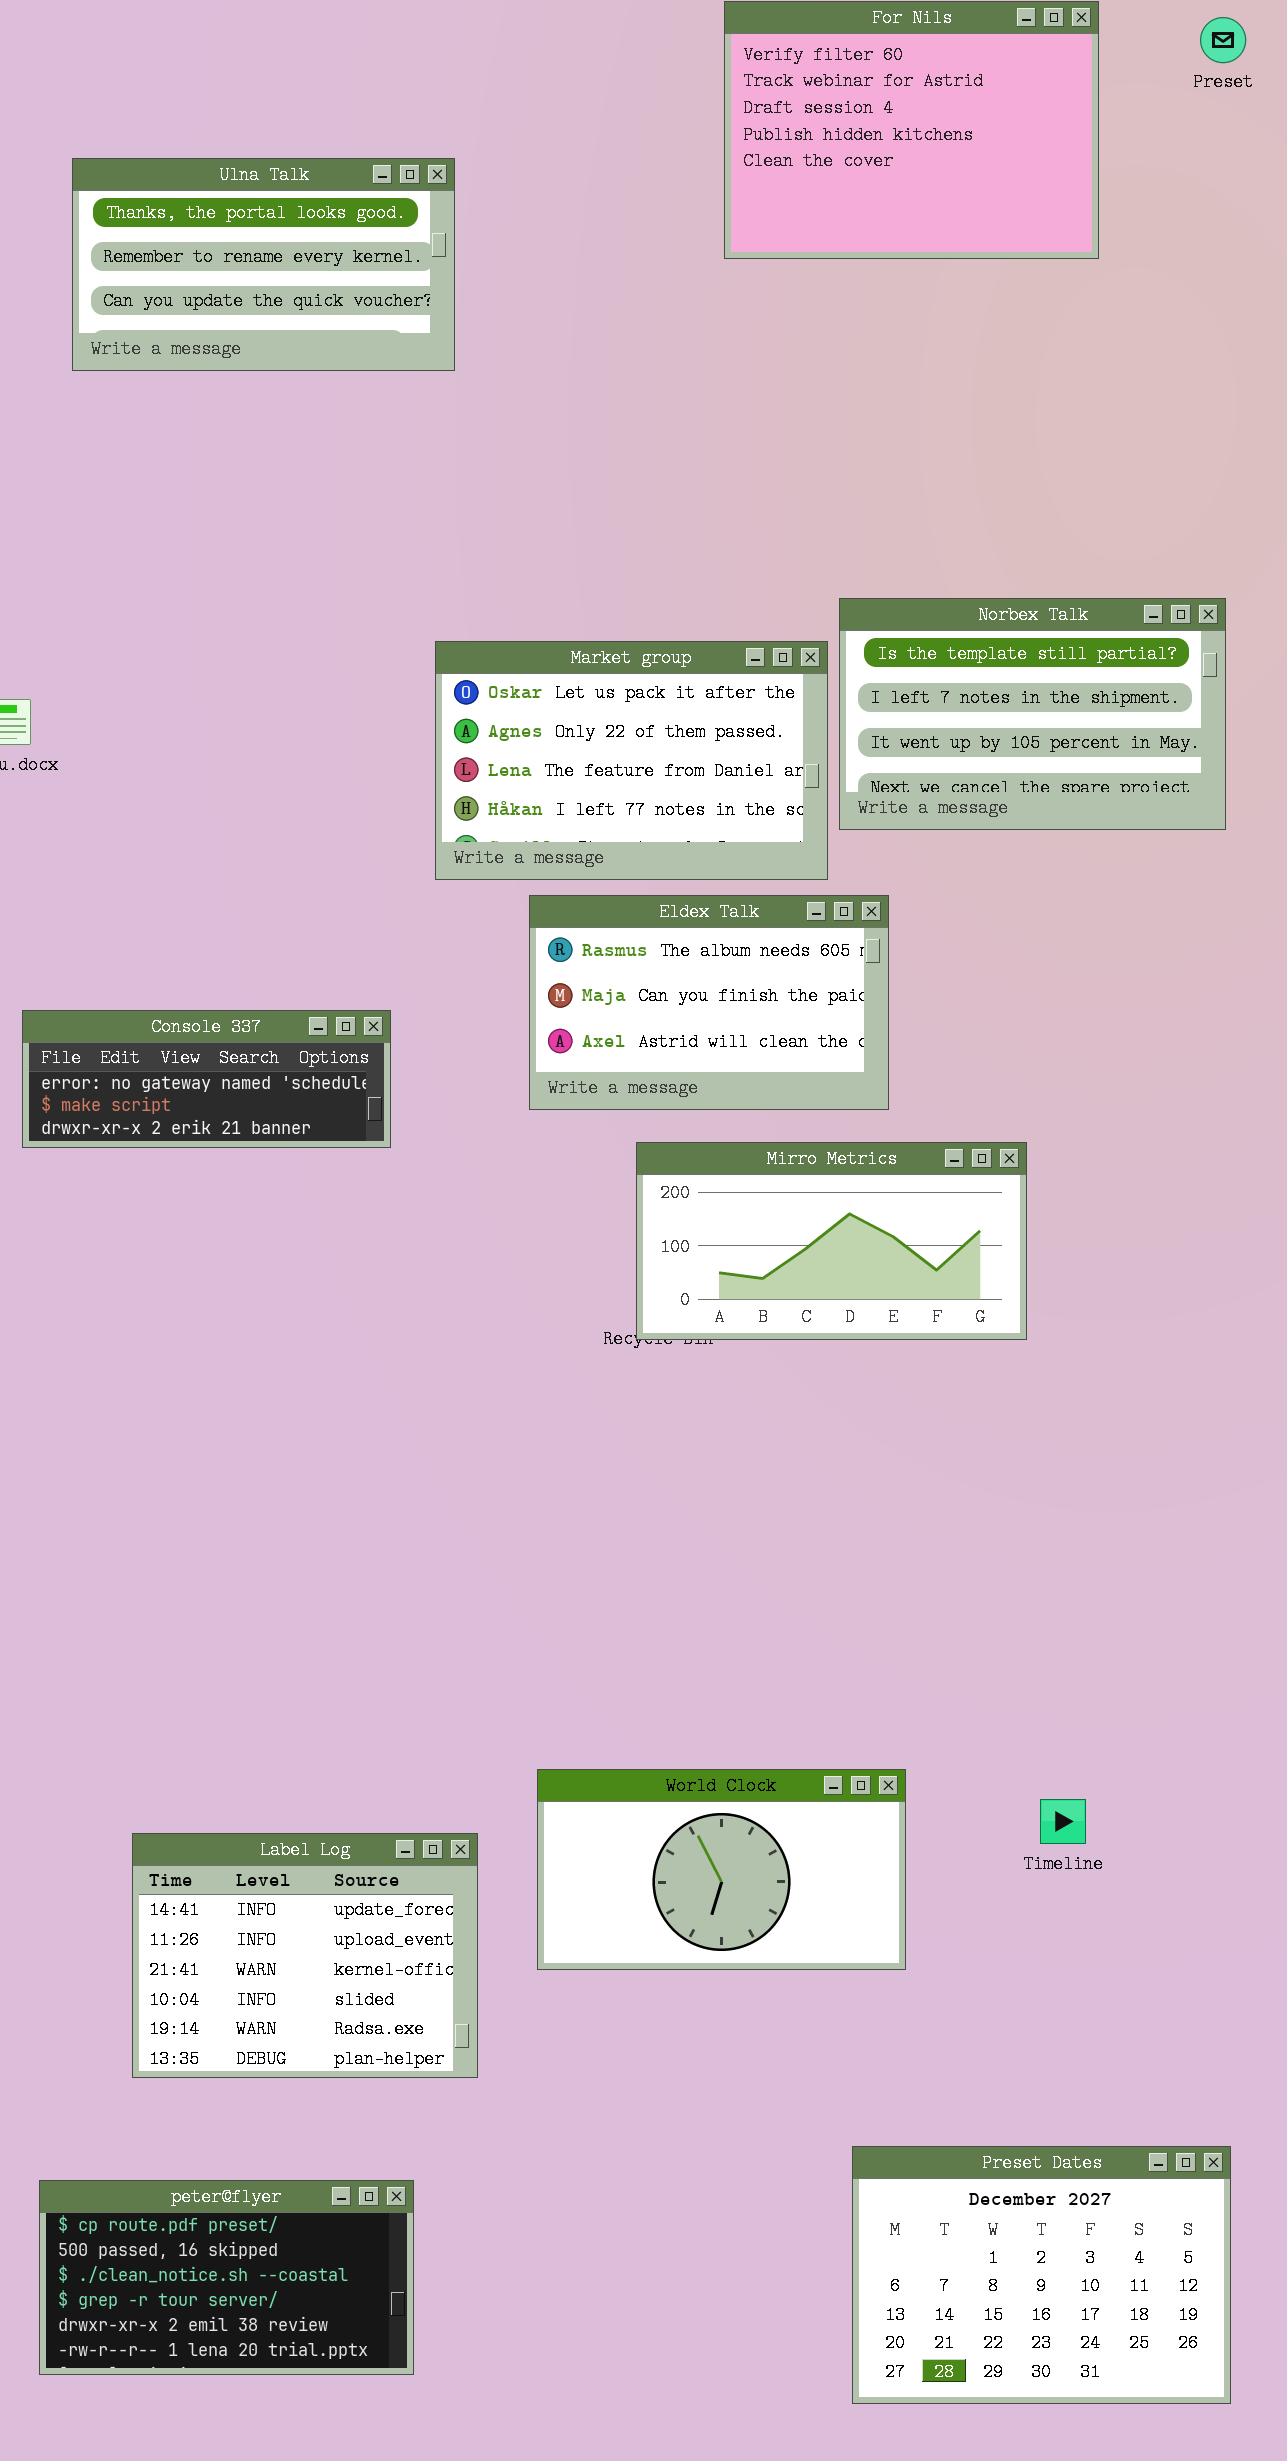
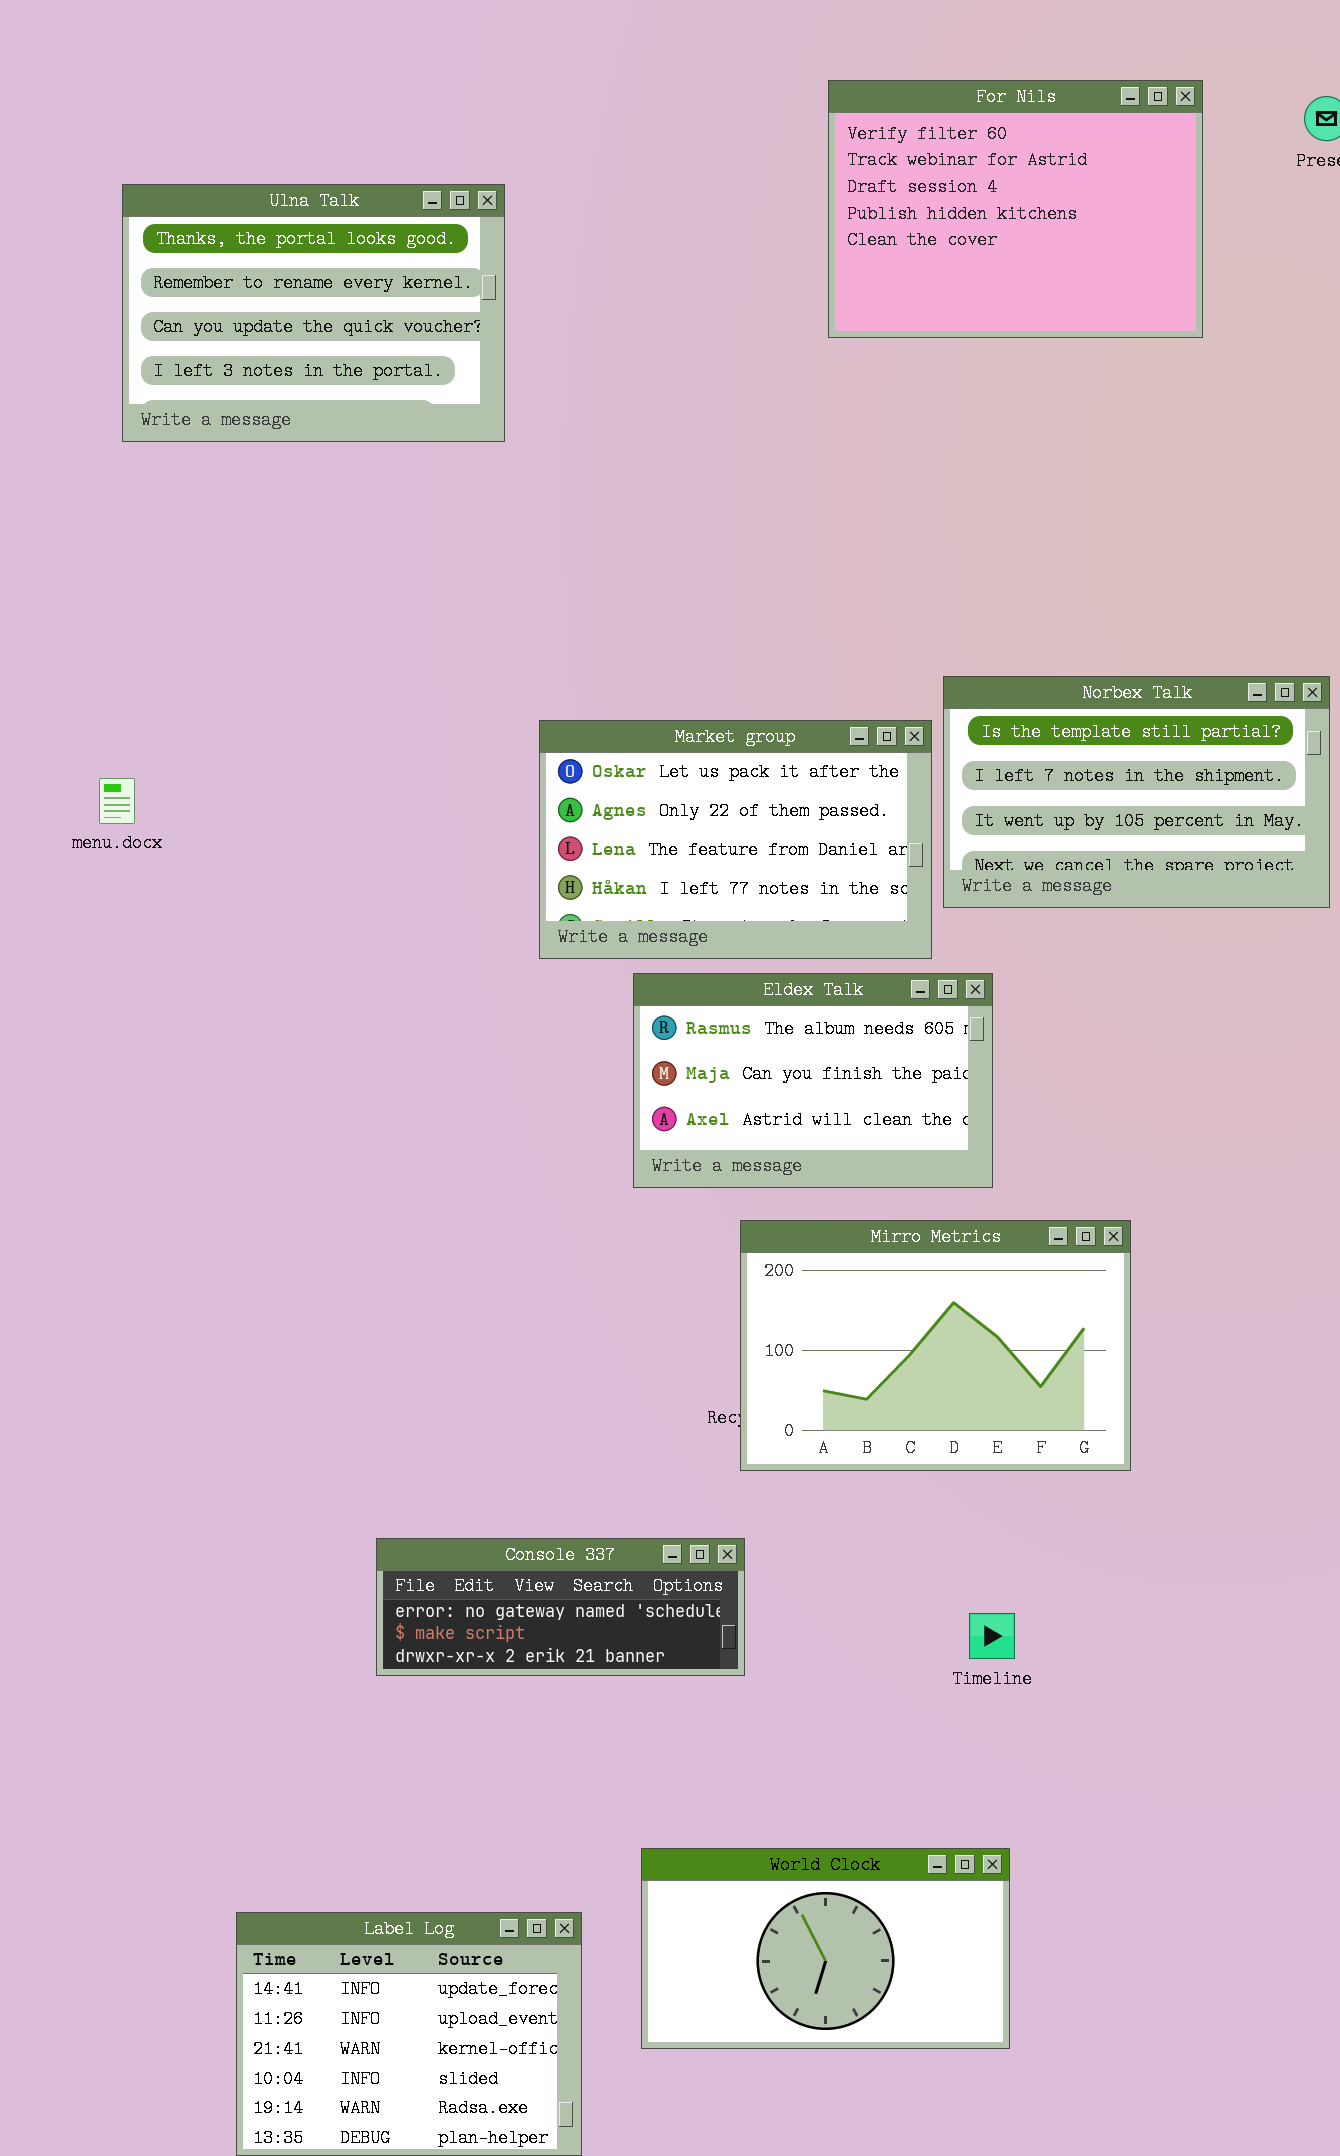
Ulna Talk: [72,158,455,371] -> [122,184,505,442], moved, resized
Console 337: [22,1010,391,1148] -> [376,1538,745,1676], moved
Mirro Metrics: [636,1142,1027,1340] -> [740,1220,1131,1471], resized
Timeline: [1040,1799,1086,1844] -> [969,1613,1015,1659], moved

